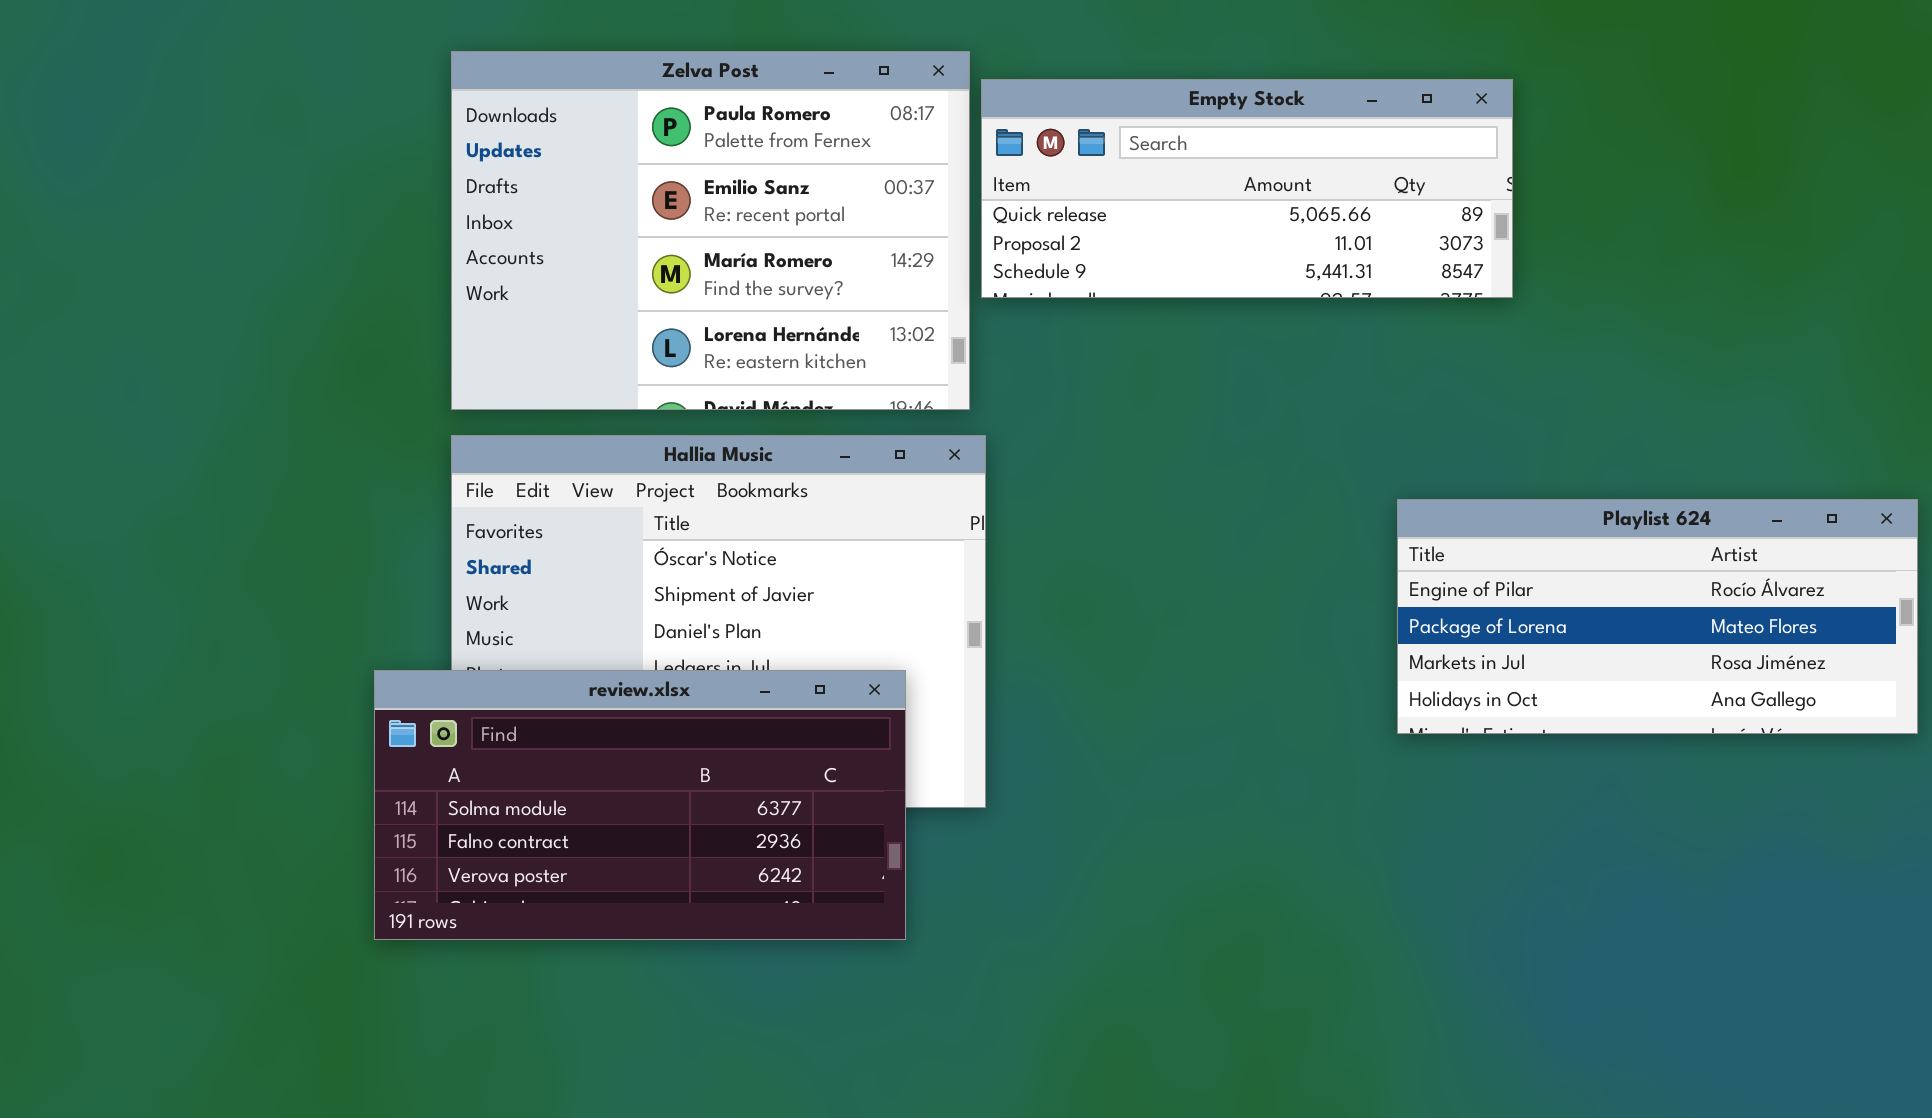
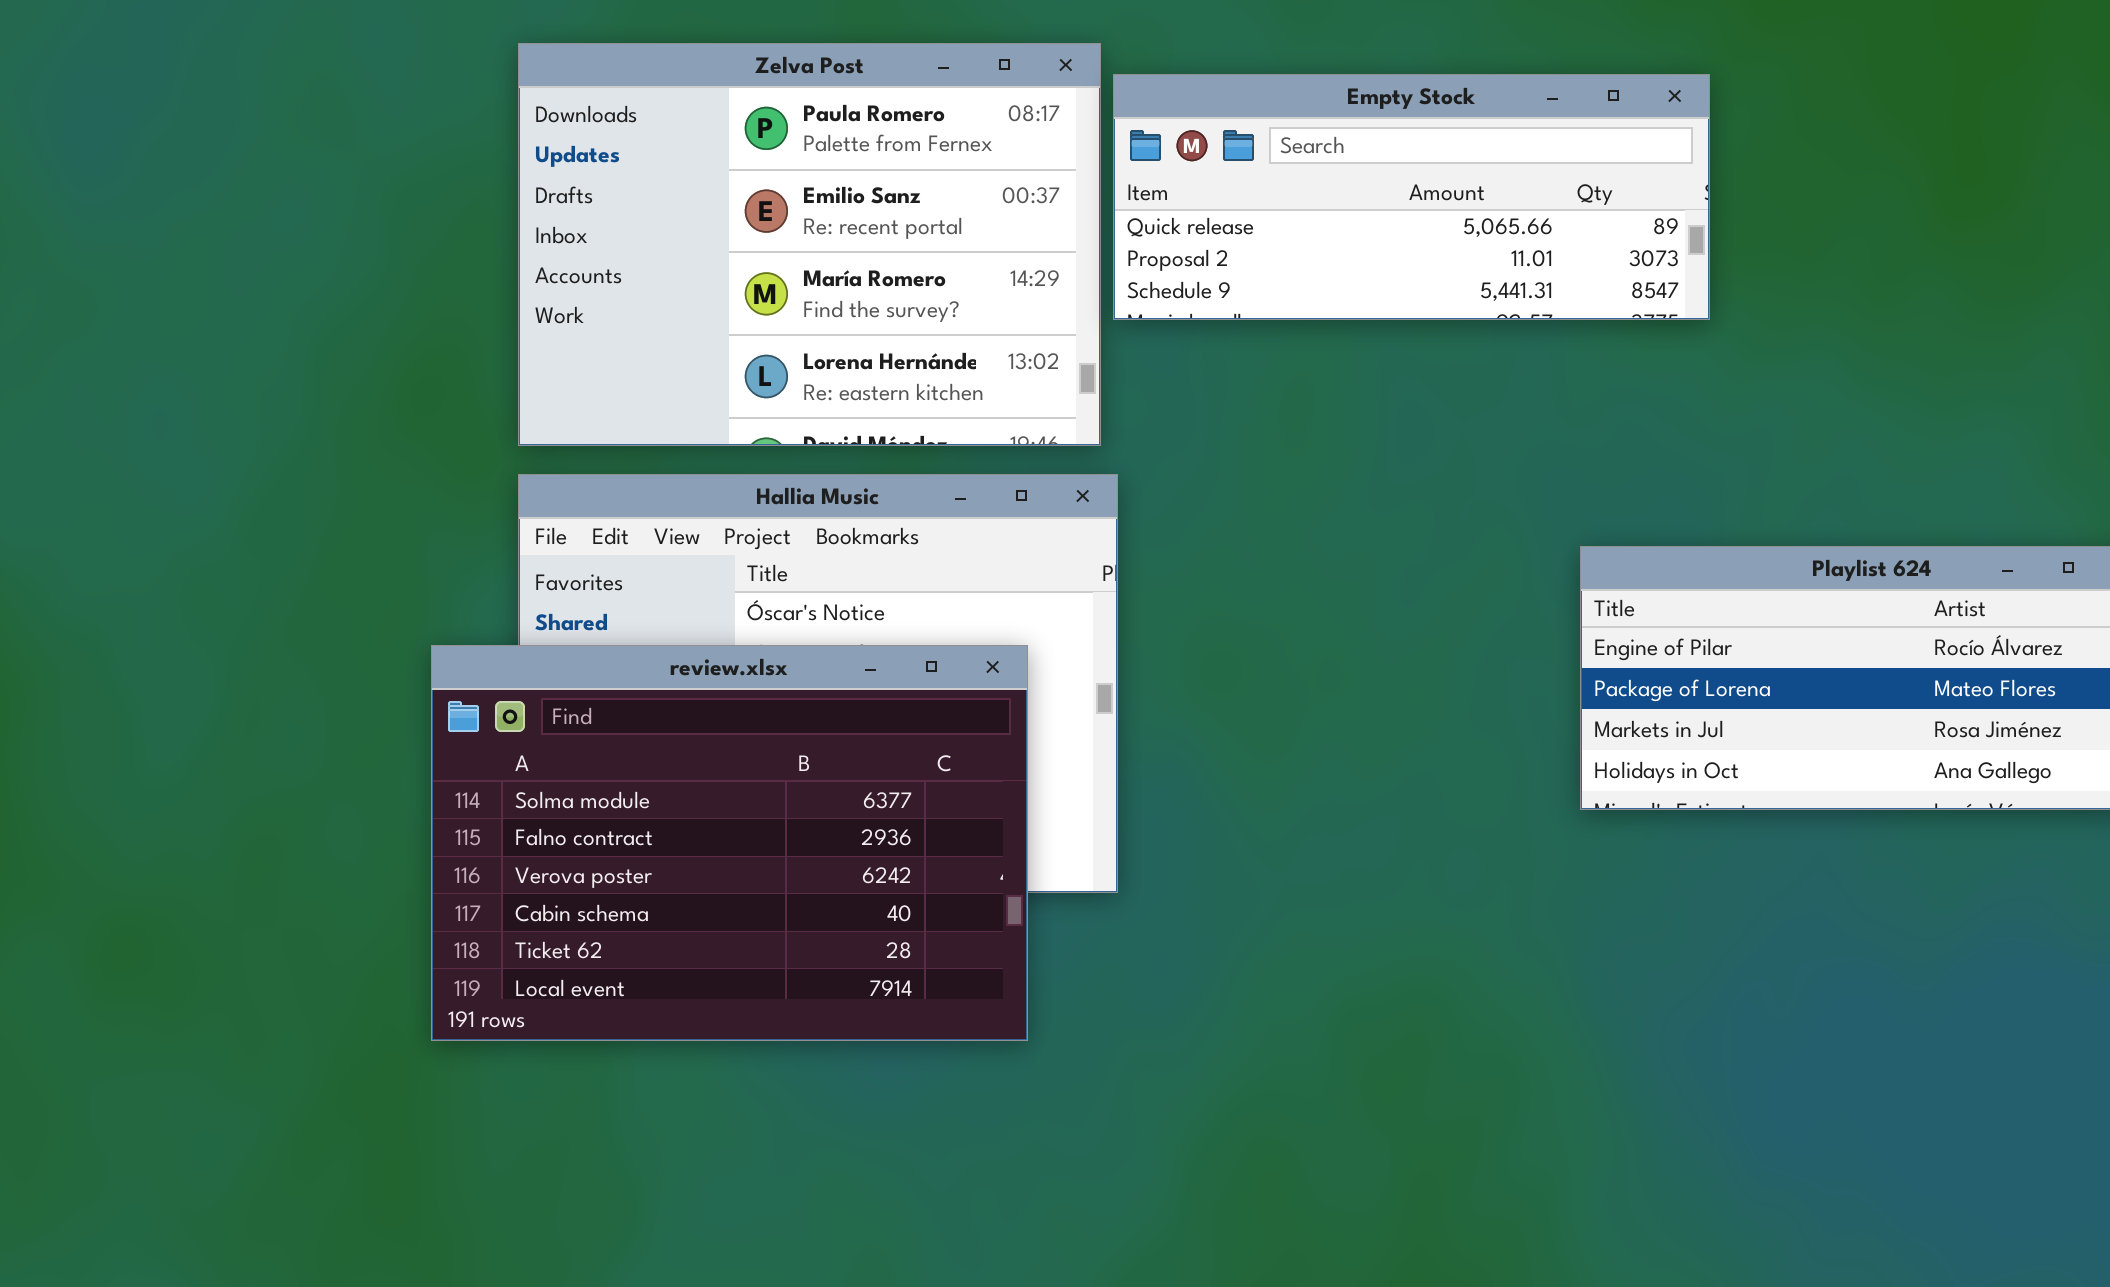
review.xlsx: [374,670,906,940] -> [431,645,1028,1041], resized

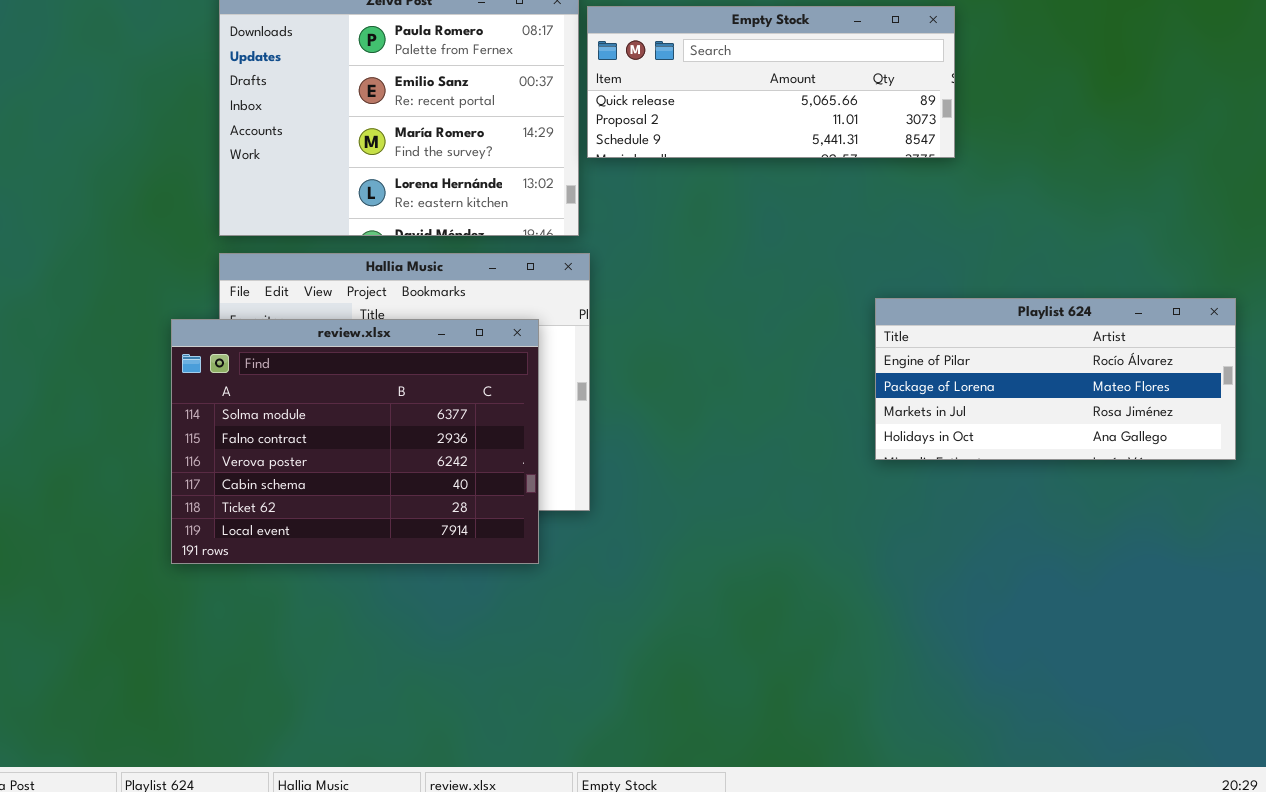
review.xlsx: [431,645,1028,1041] -> [171,319,539,564], moved

